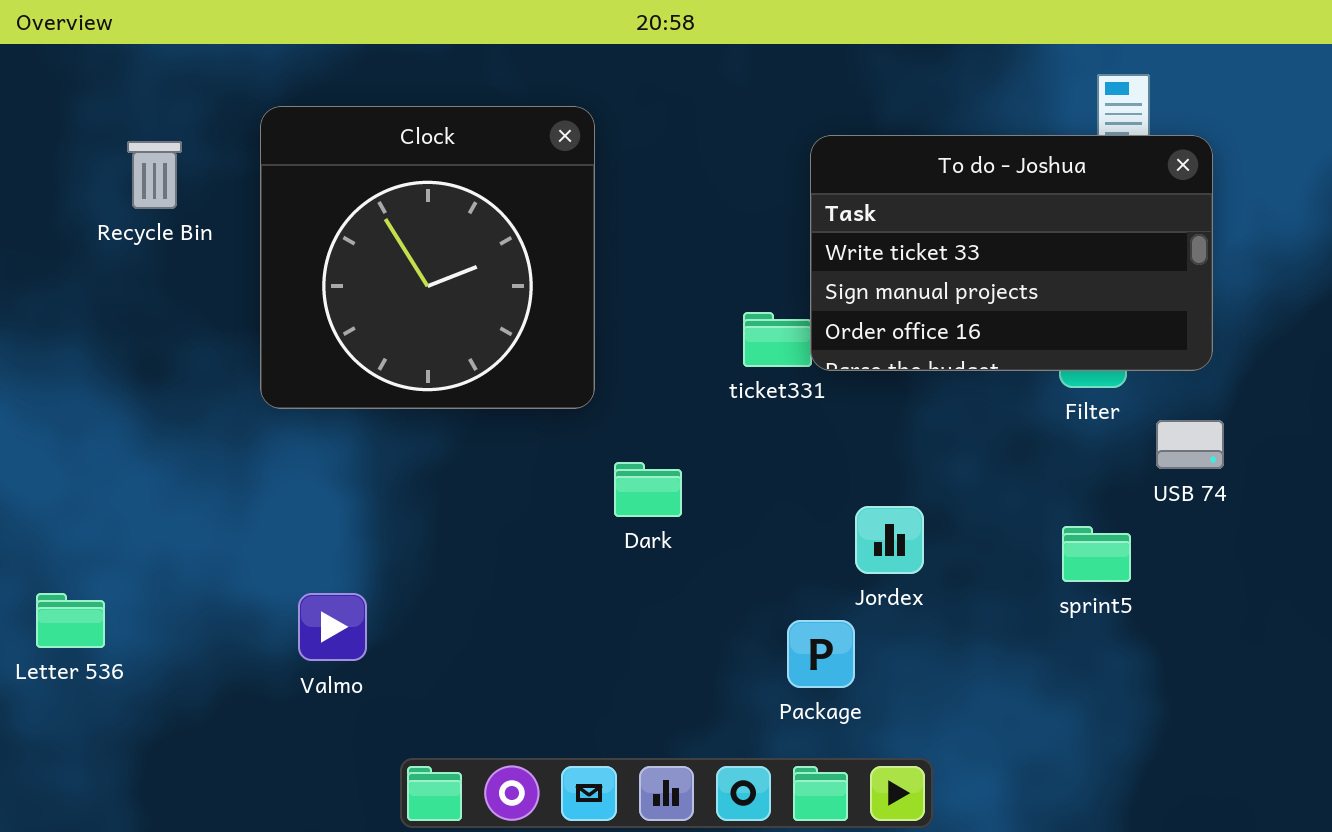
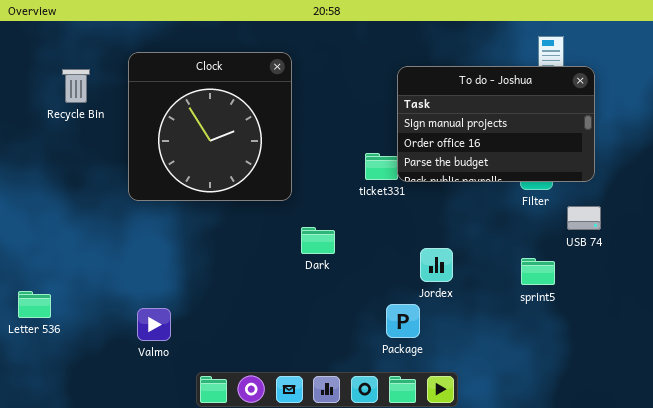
To do - Joshua: [810,135,1213,371] -> [397,66,595,182], scrolled down 1 row
Valmo: [298,593,367,661] -> [137,308,171,341], moved

